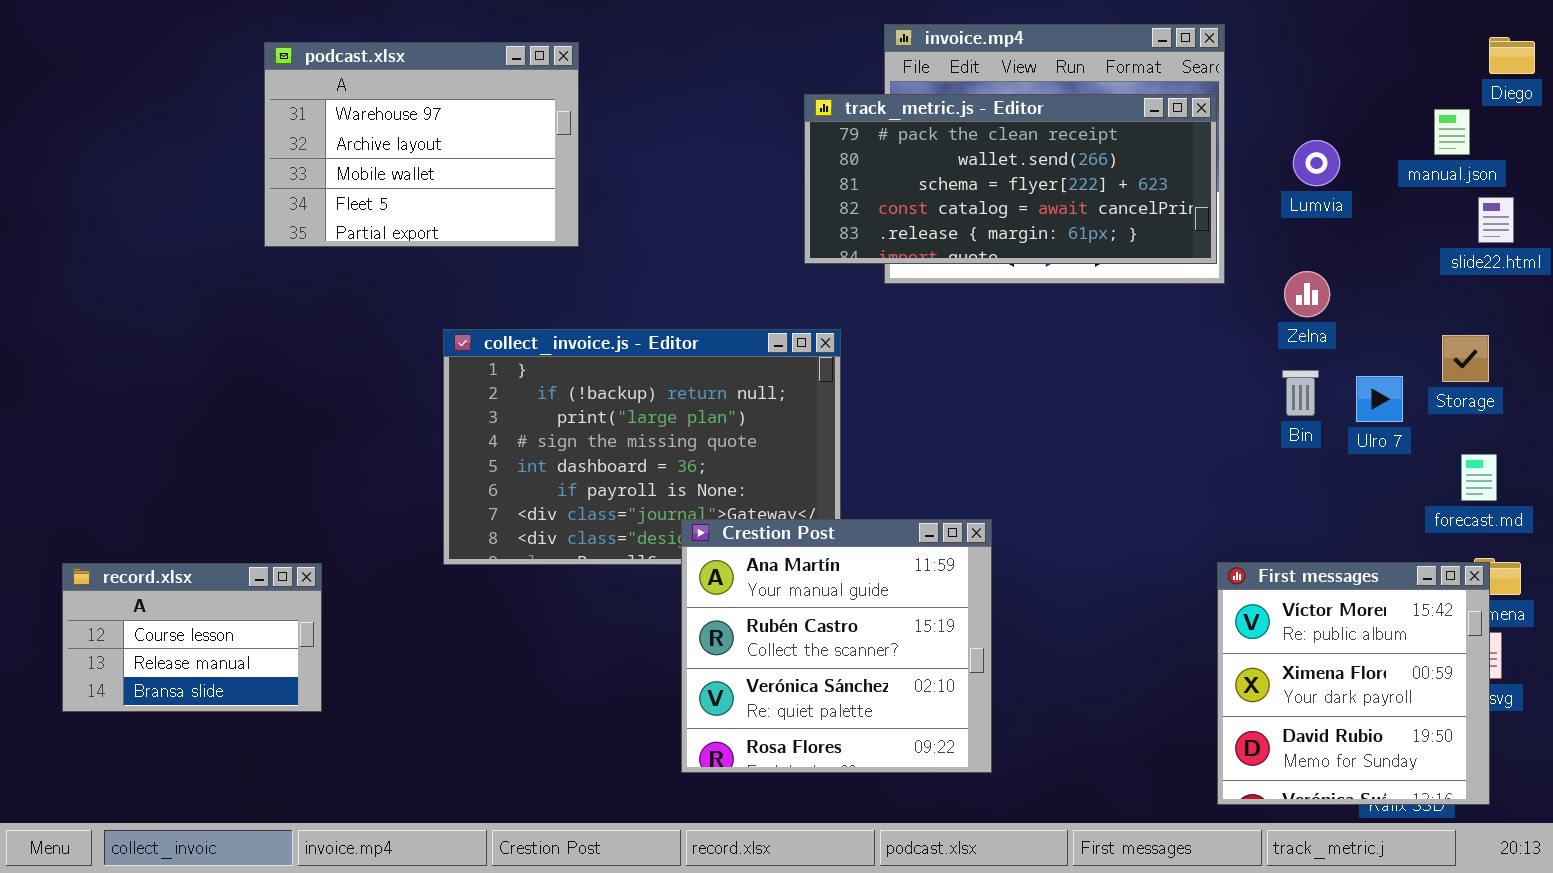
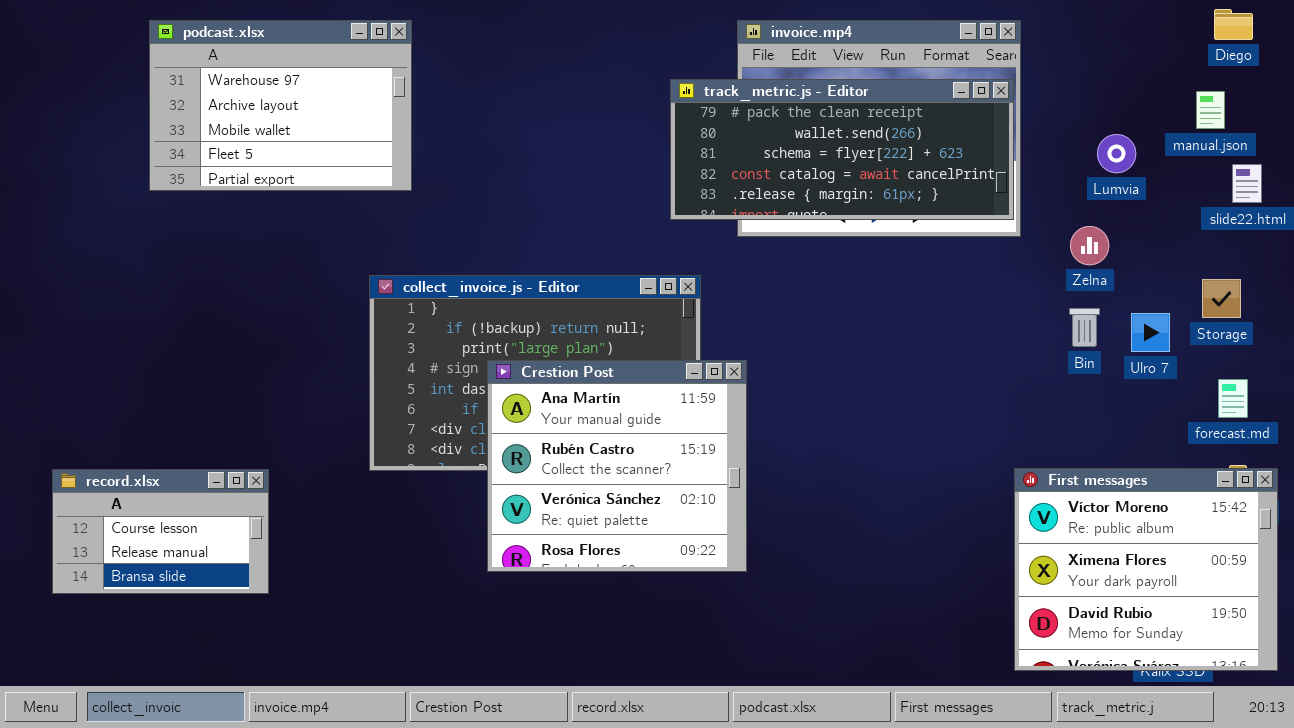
Diego: [1489,37,1535,74] -> [1214,9,1253,40], moved
podcast.xlsx: [264,42,579,247] -> [149,20,412,191], moved
Lumvia: [1293,140,1340,186] -> [1097,134,1136,173], moved
Crestion Post: [681,519,992,773] -> [487,360,747,572], moved
First messages: [1217,562,1490,805] -> [1014,468,1278,671], resized

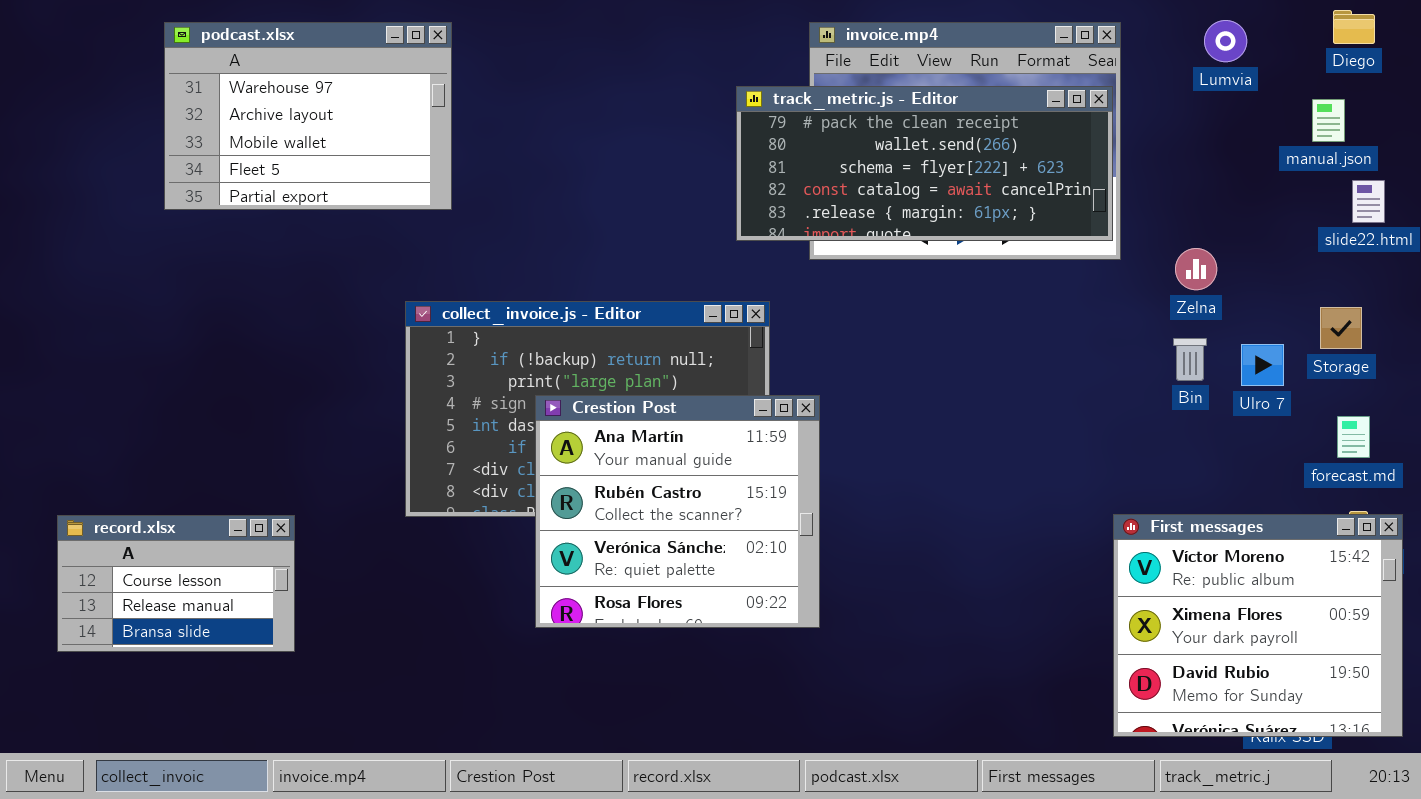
Lumvia: [1097,134,1136,173] -> [1204,20,1247,62], moved

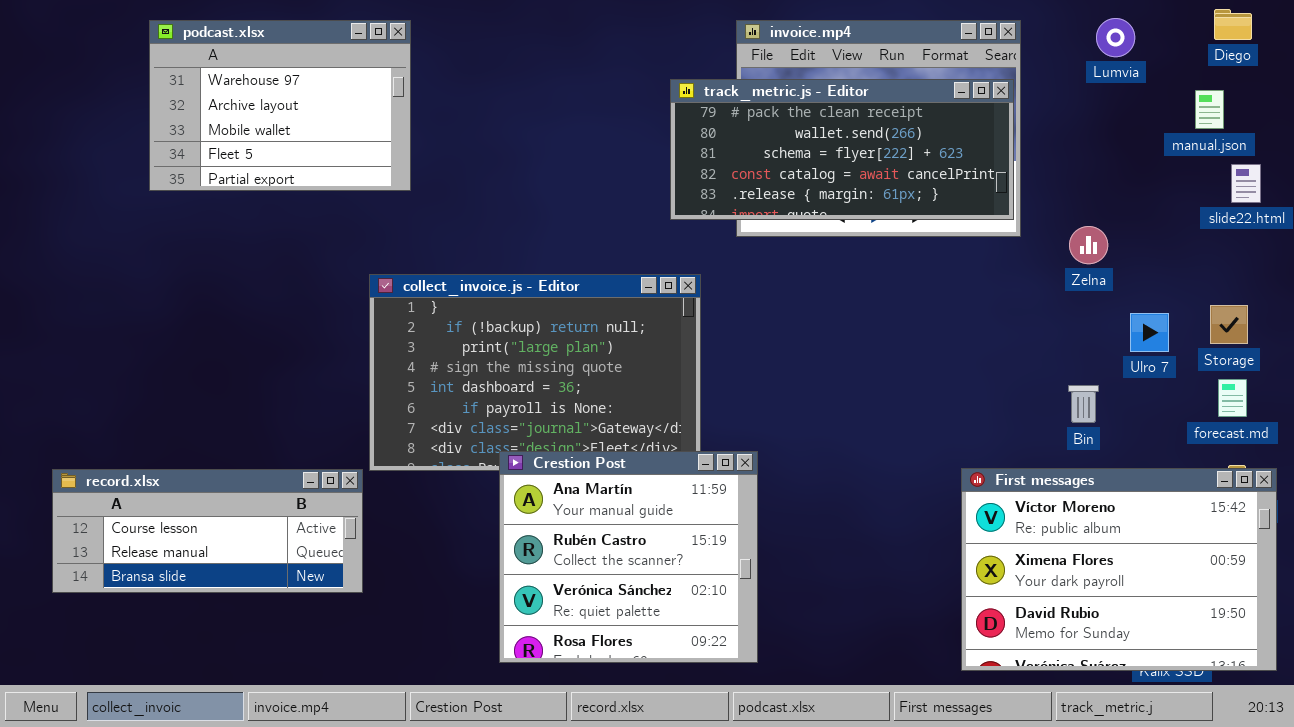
Storage: [1320,307,1362,349] -> [1210,305,1248,344], moved
Bin: [1173,338,1207,381] -> [1068,385,1099,423], moved
Crestion Post: [535,395,820,628] -> [499,451,758,663], moved
First messages: [1113,514,1403,737] -> [961,468,1277,671], resized
record.xlsx: [57,515,295,652] -> [52,469,363,593], resized

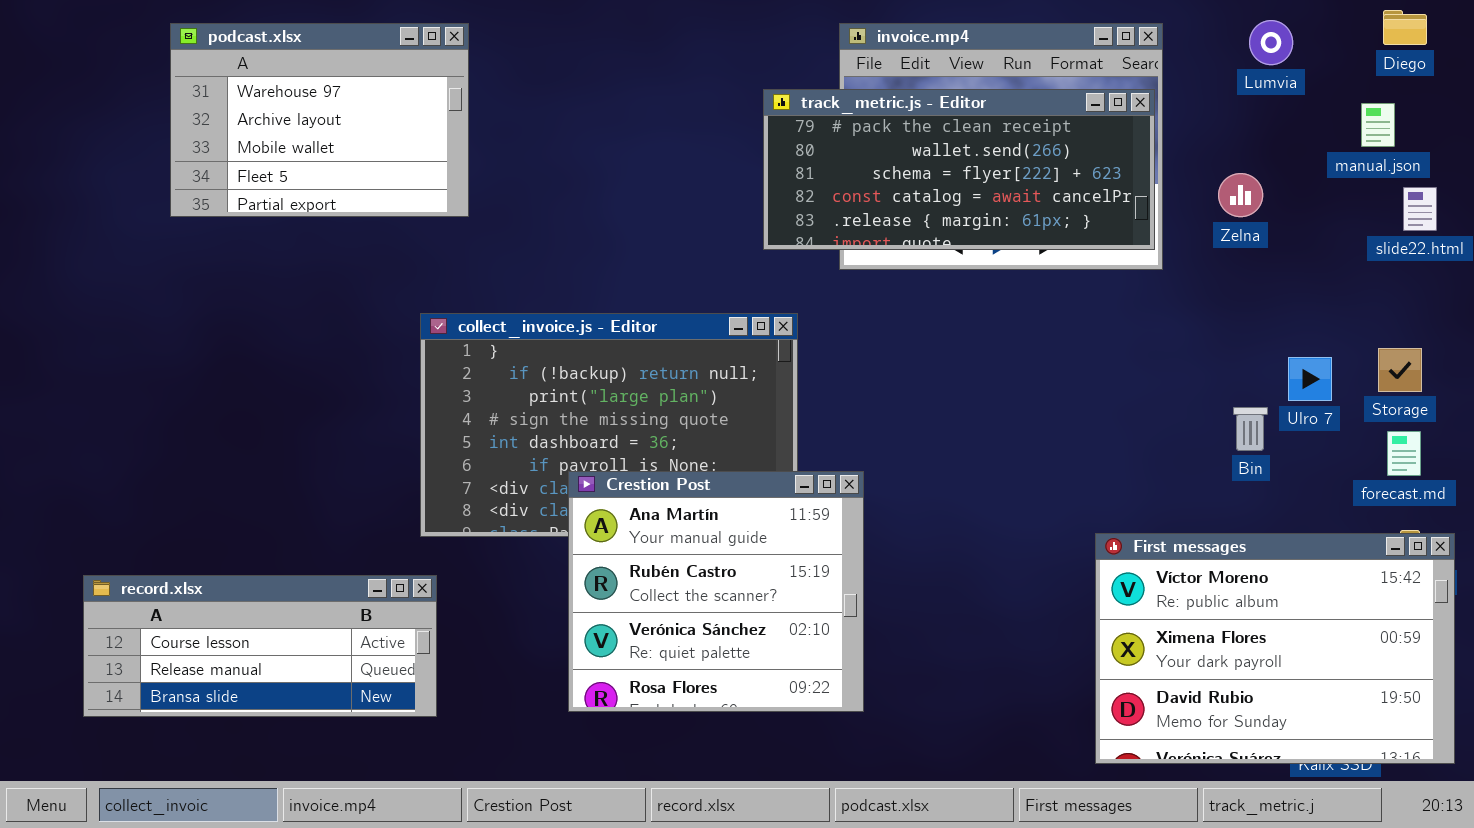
Zelna: [1069,226,1108,264] -> [1218,173,1263,217], moved
Bin: [1068,385,1099,423] -> [1233,407,1268,451], moved
Crestion Post: [499,451,758,663] -> [568,471,864,712], moved
record.xlsx: [52,469,363,593] -> [83,575,437,717], moved

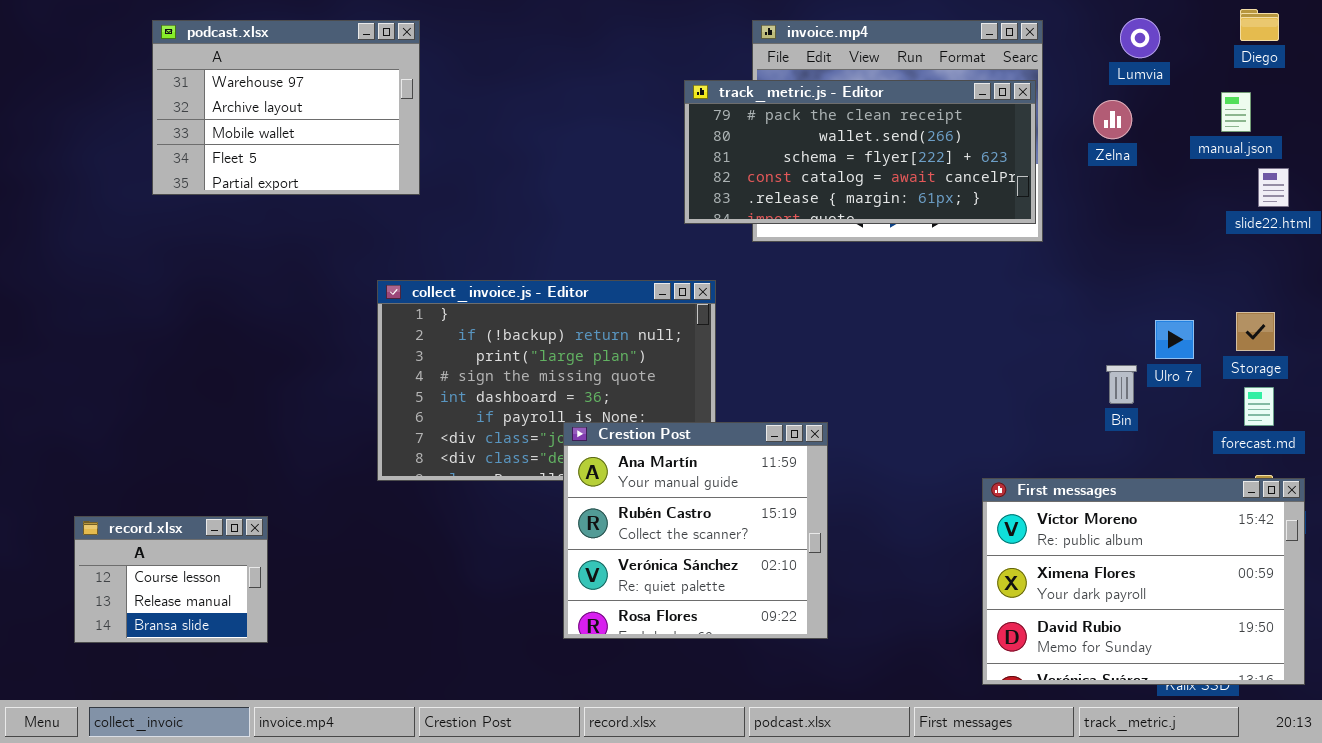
Zelna: [1218,173,1263,217] -> [1093,100,1132,139], moved
Crestion Post: [568,471,864,712] -> [563,422,828,639], moved
record.xlsx: [83,575,437,717] -> [74,516,268,643], resized

